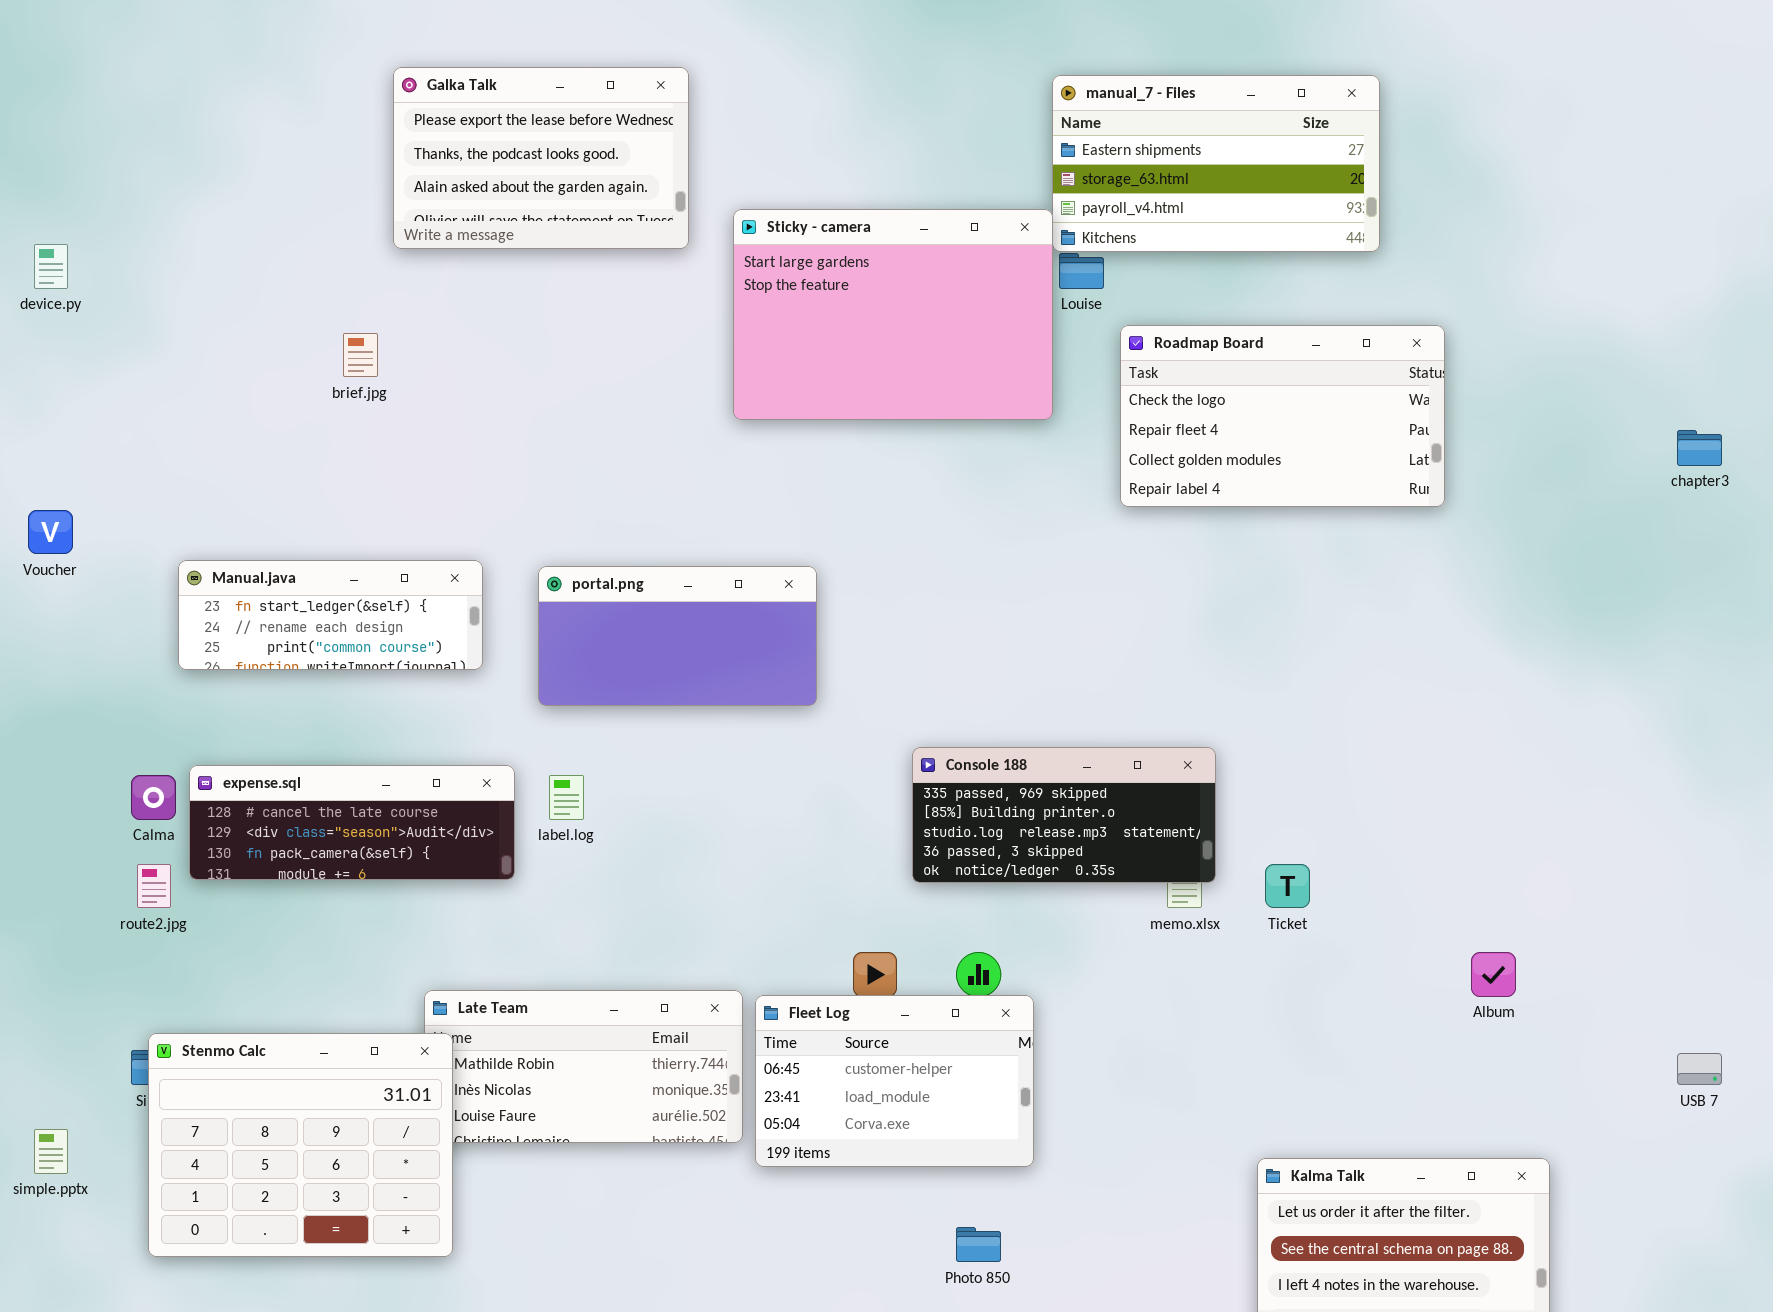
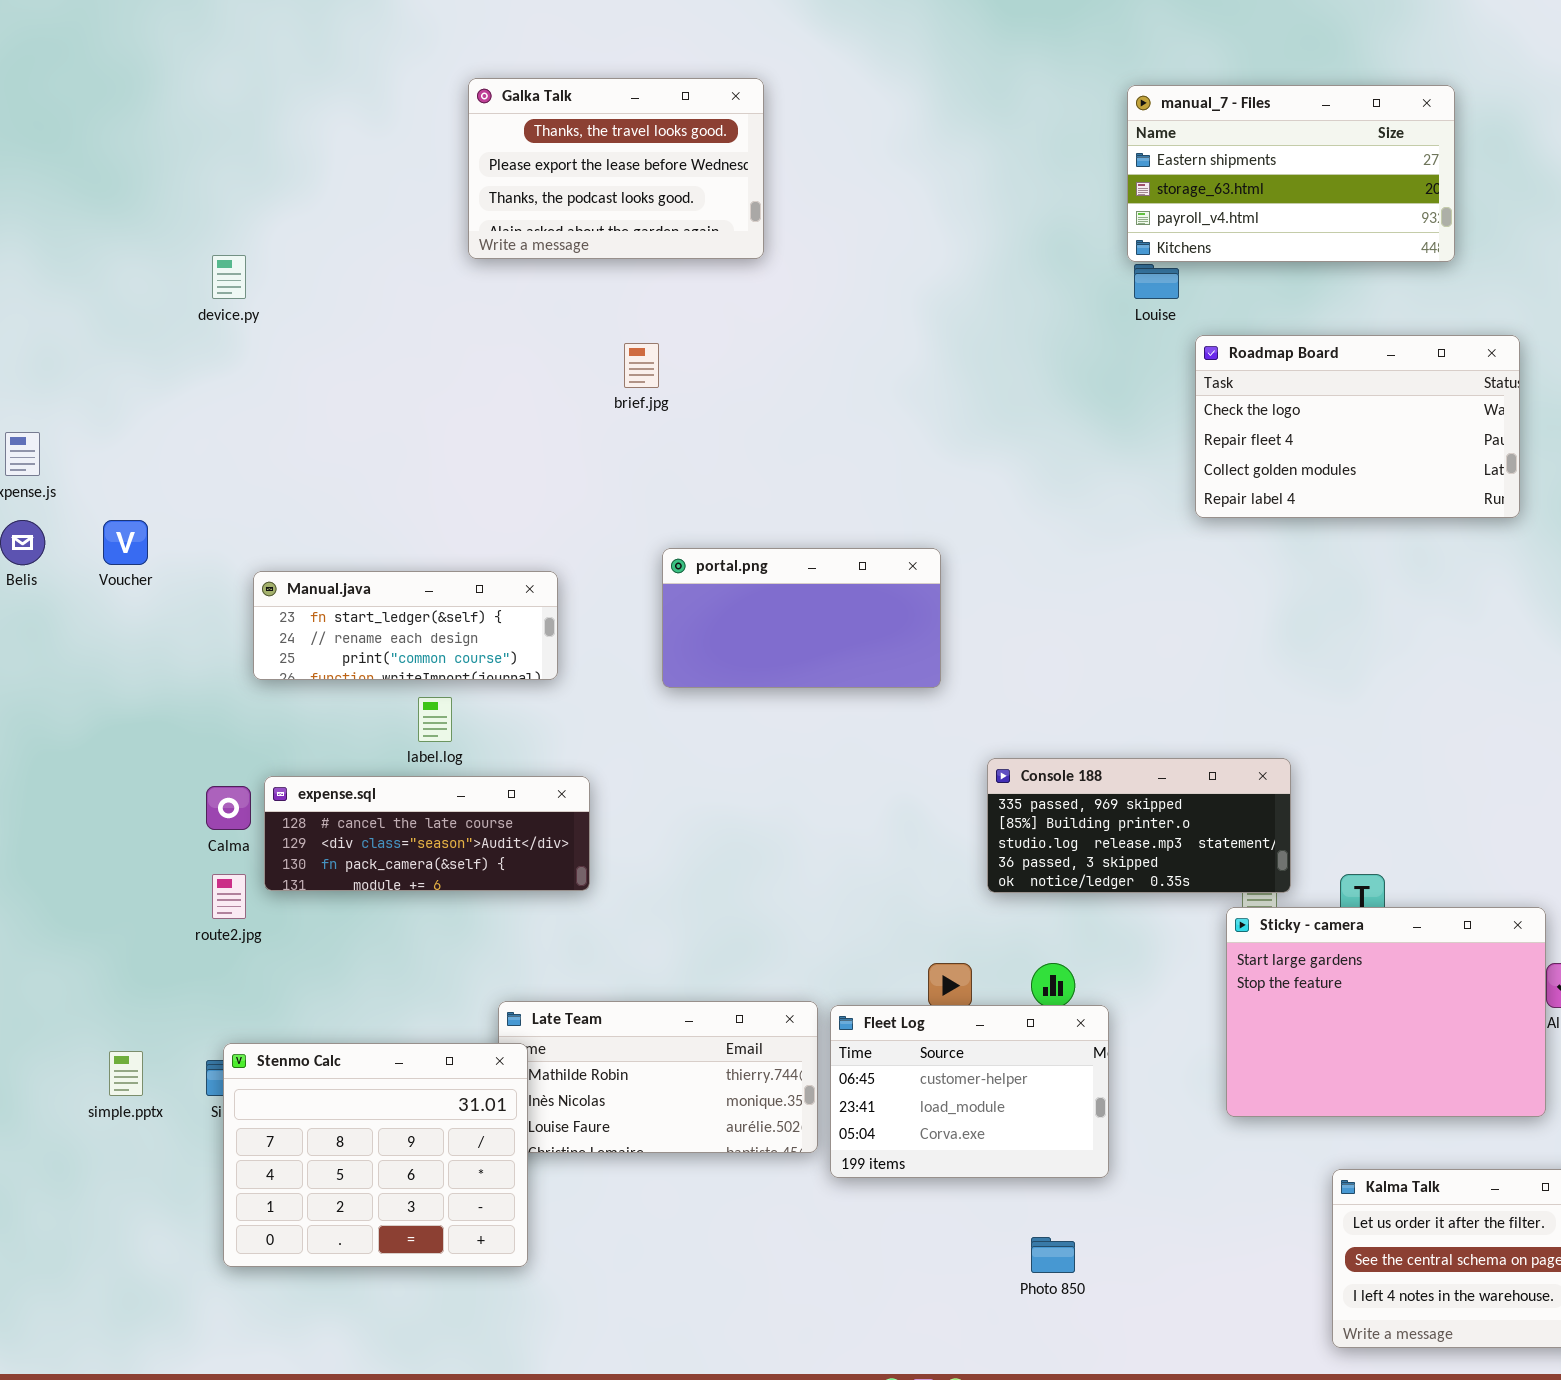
Galka Talk: [393,67,689,249] -> [468,78,764,259], scrolled up 1 row
Sticky - camera: [733,209,1053,420] -> [1226,907,1546,1117], moved
device.py: [34,244,68,289] -> [212,255,246,299], moved
brief.jpg: [343,333,378,377] -> [624,343,659,388], moved
portal.png: [538,566,817,706] -> [662,548,941,688], moved
label.log: [549,775,584,820] -> [418,697,452,742], moved
simple.pptx: [34,1129,68,1174] -> [109,1051,143,1096], moved

